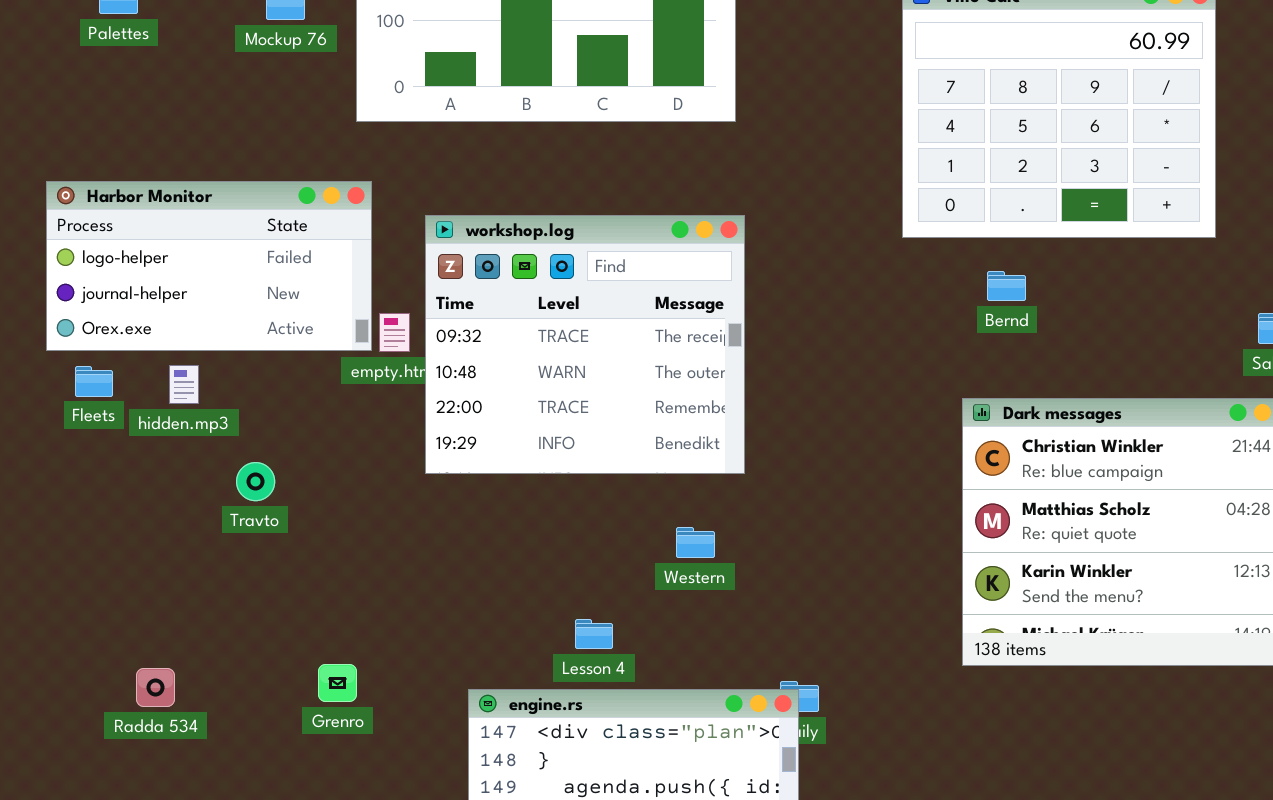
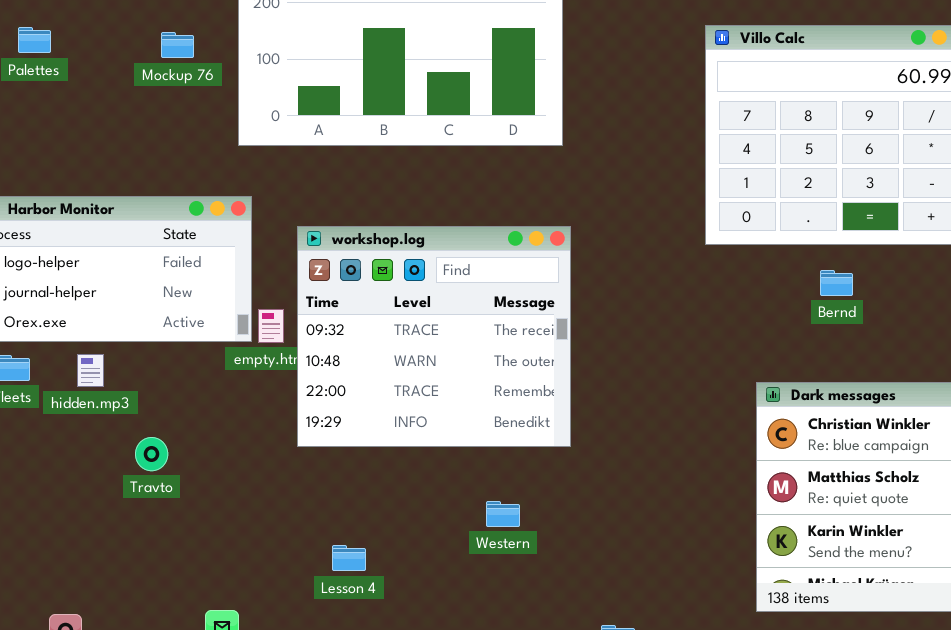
Bernd: [987,271,1026,301] -> [820,270,853,296], moved
Western: [676,527,715,558] -> [486,501,520,527], moved
Lesson 4: [575,619,613,649] -> [332,545,366,571], moved

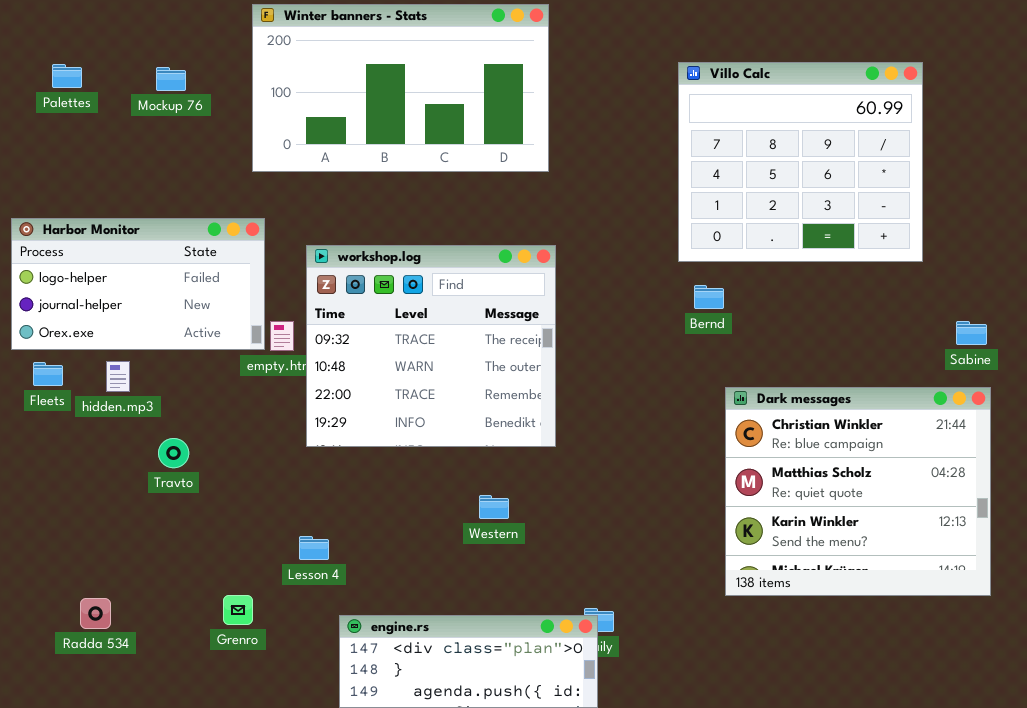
Mockup 76: [161,32,194,58] -> [156,67,186,91], moved
Bernd: [820,270,853,296] -> [694,285,724,309], moved
Lesson 4: [332,545,366,571] -> [299,536,329,560], moved

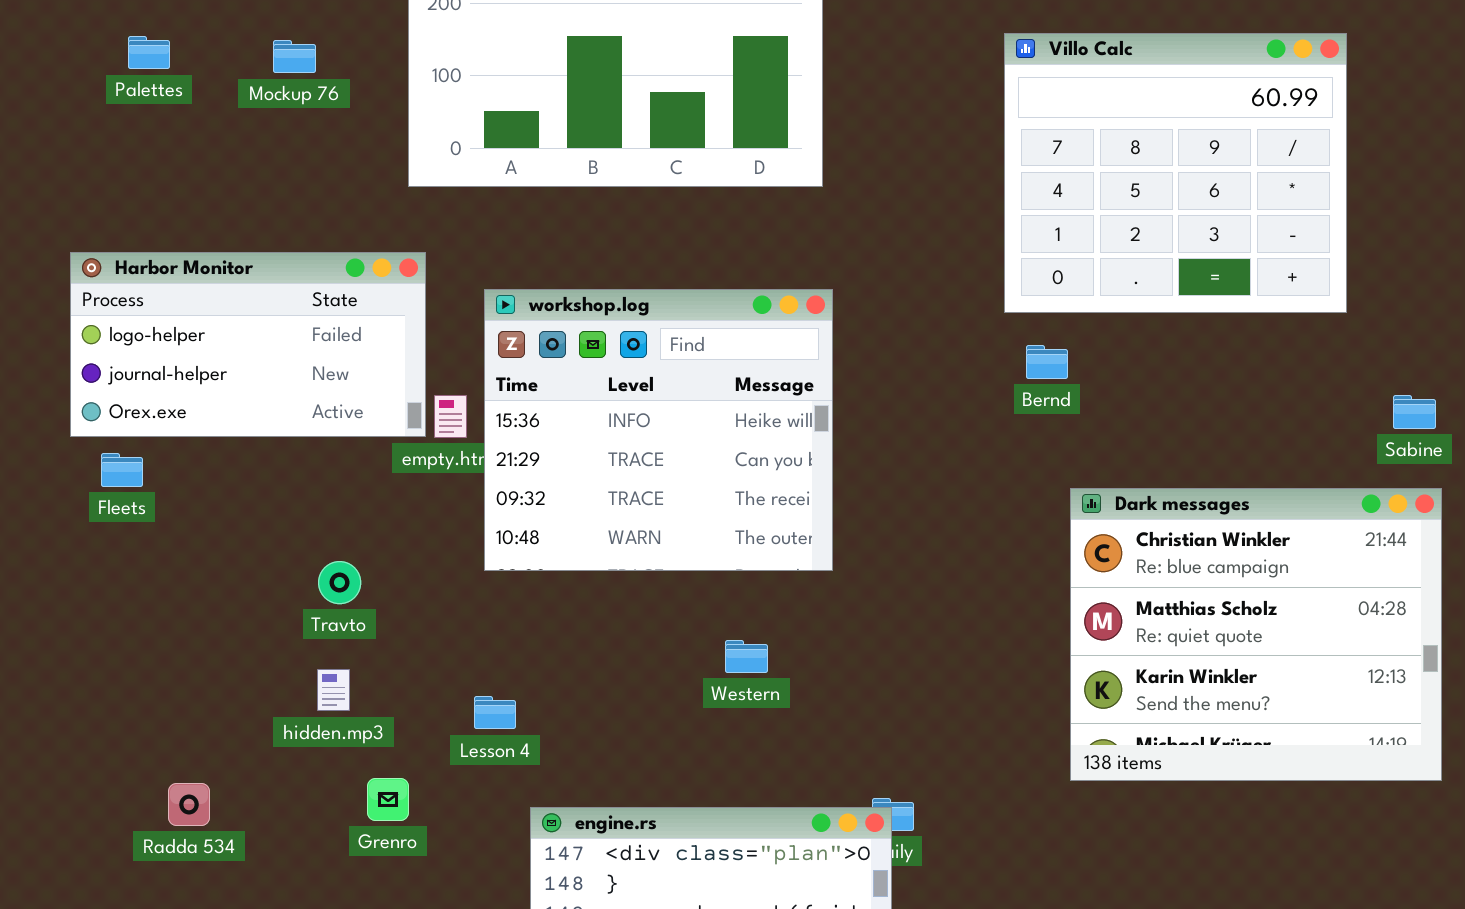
workshop.log: [306,245,556,447] -> [484,289,833,571], scrolled up 2 rows
hidden.mp3: [106,361,130,392] -> [317,669,350,711], moved
Travto: [158,438,189,468] -> [318,561,361,604], moved

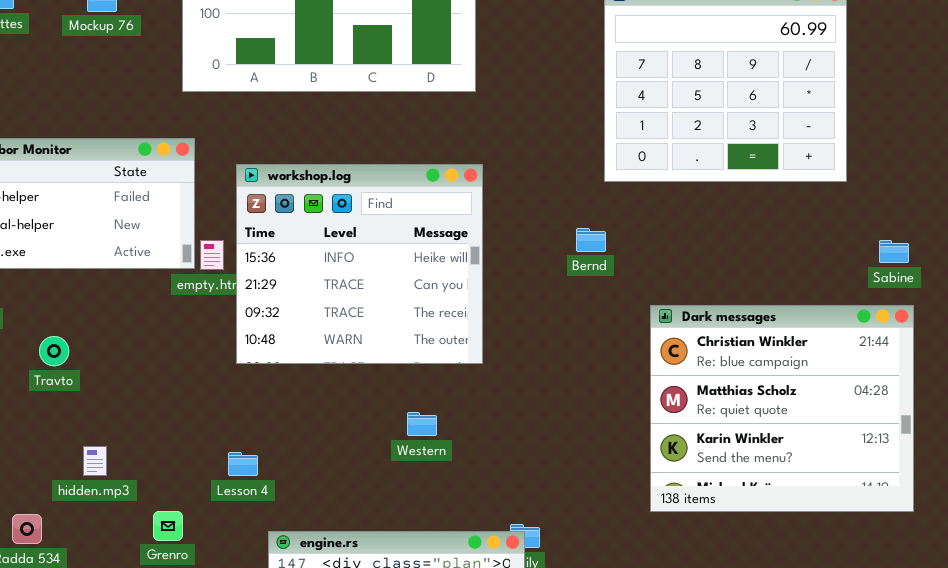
Bernd: [1026,345,1068,379] -> [576,228,606,252], moved
Travto: [318,561,361,604] -> [39,336,69,366], moved
hidden.mp3: [317,669,350,711] -> [83,446,107,476], moved

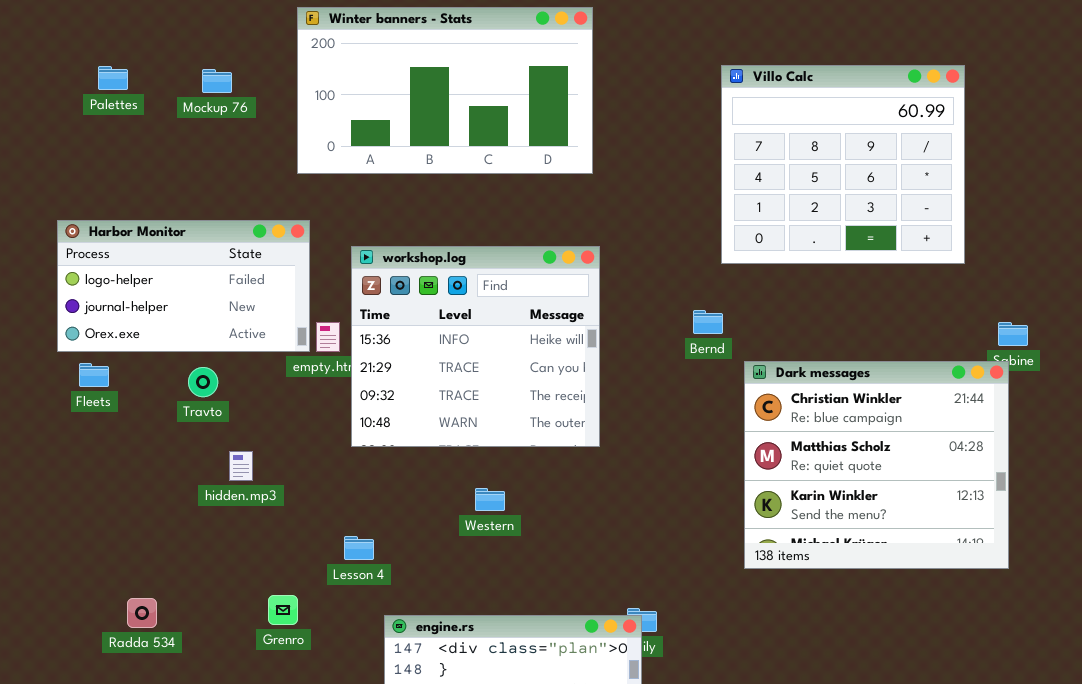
Dark messages: [650,305,914,512] -> [744,361,1009,569], moved
Travto: [39,336,69,366] -> [188,367,218,397], moved
Western: [407,412,437,436] -> [475,488,505,511], moved
hidden.mp3: [83,446,107,476] -> [229,451,253,481], moved

